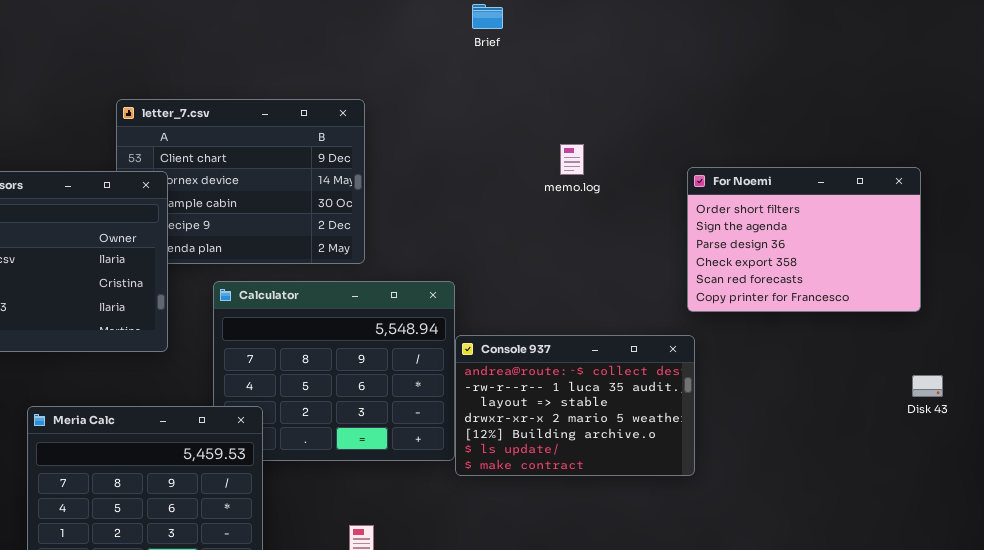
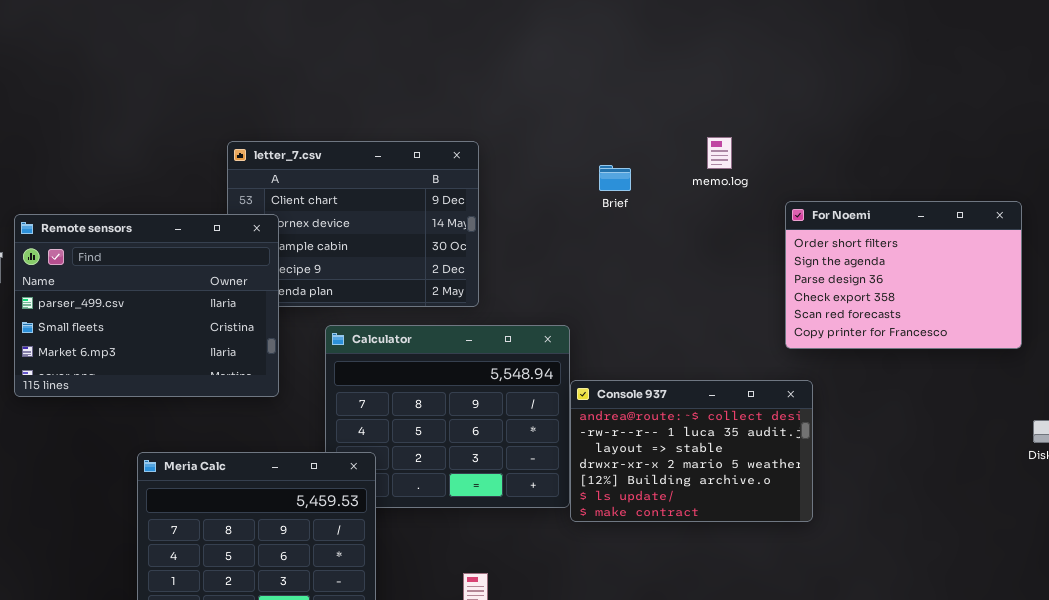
Brief: [472,4,503,29] -> [599,165,631,191], moved
memo.log: [560,144,584,175] -> [707,137,732,169], moved
For Noemi: [687,167,921,312] -> [785,201,1022,349], moved

